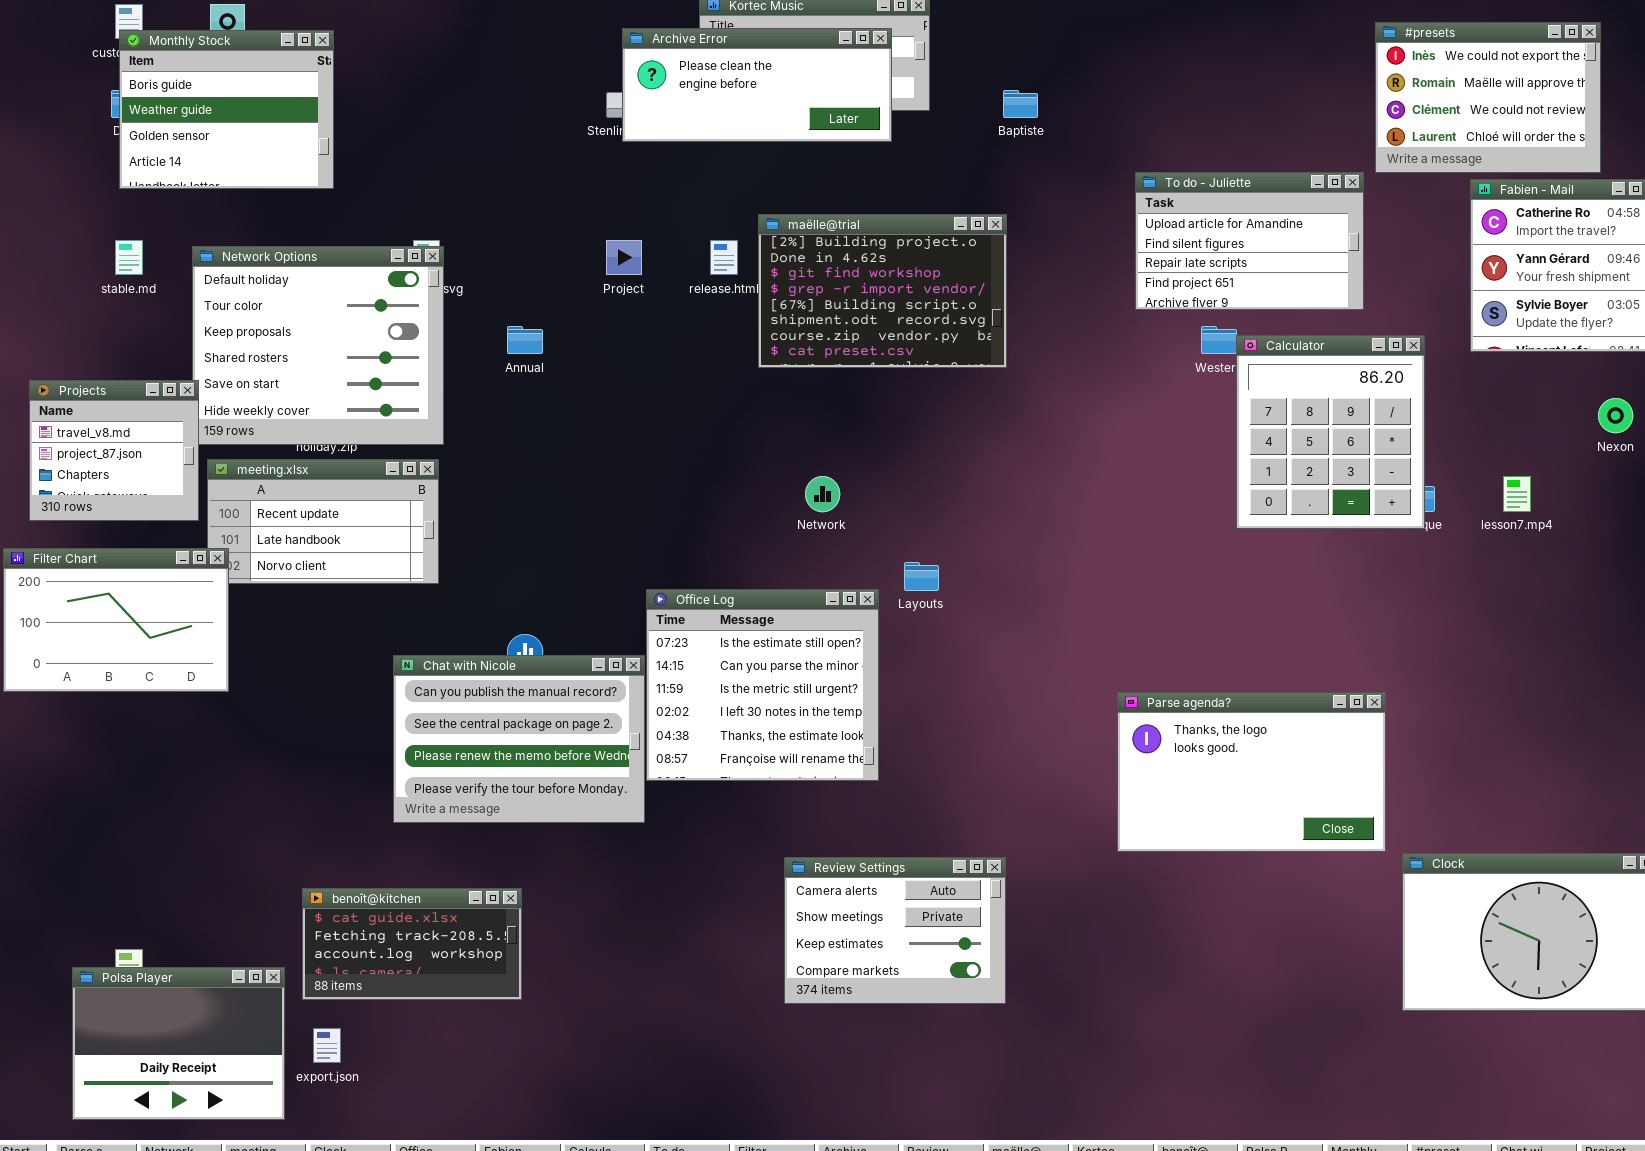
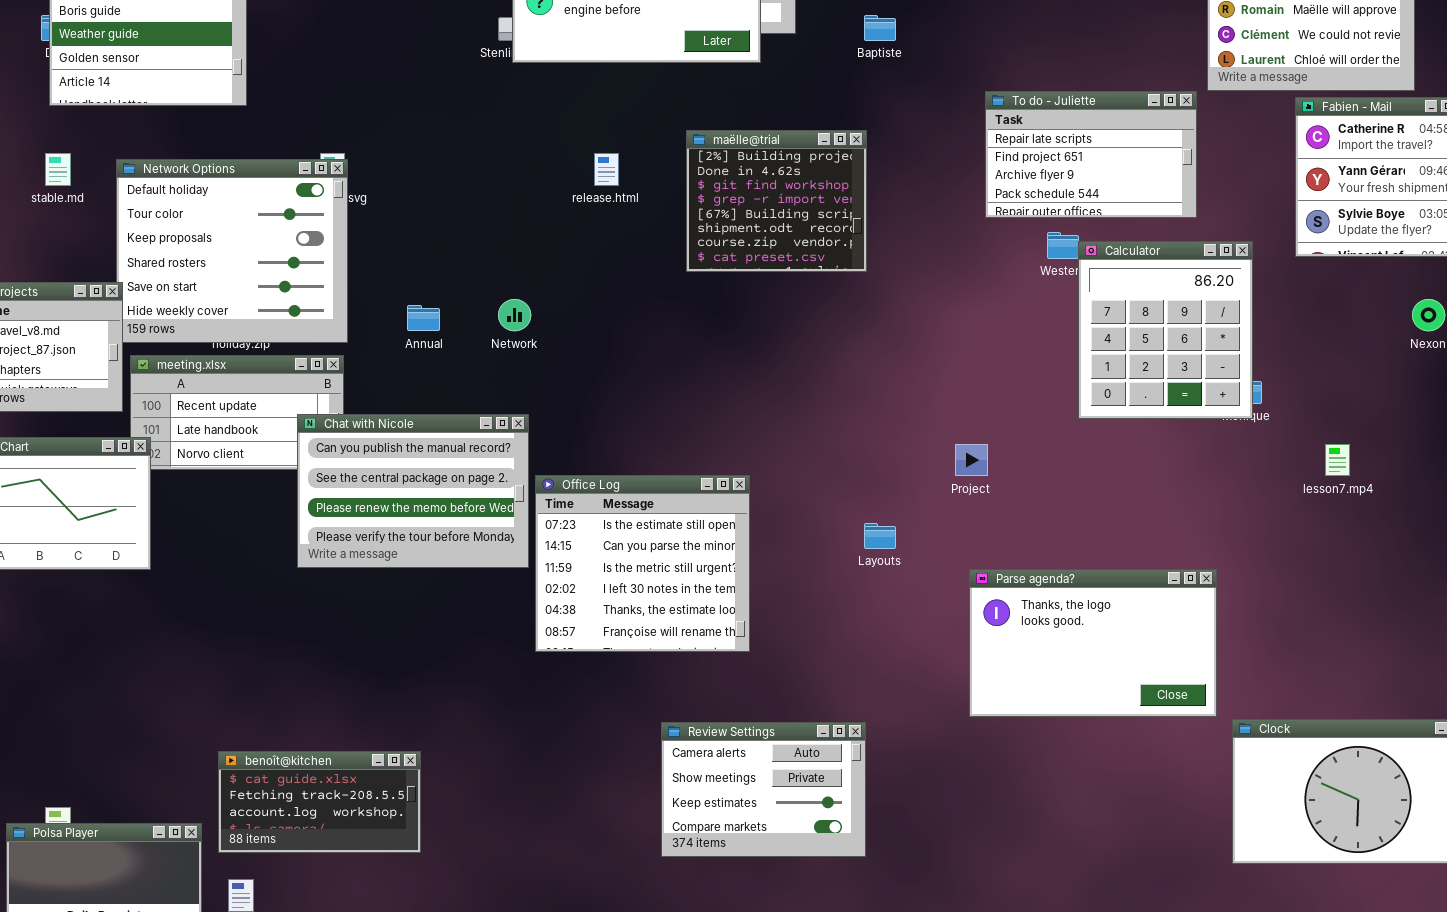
To do - Juliette: [1135,172,1364,310] -> [985,91,1197,218], scrolled down 2 rows
maëlle@trial: [758,214,1007,368] -> [686,130,867,272], resized
Project: [606,240,642,275] -> [955,444,988,476], moved
Annual: [507,326,543,354] -> [407,305,440,331], moved
Network: [805,476,840,512] -> [498,299,531,331], moved
lesson7.mp4: [1503,476,1531,512] -> [1325,444,1350,476], moved
Layouts: [904,562,939,591] -> [864,523,896,549], moved
Chat with Nicole: [393,655,645,823] -> [297,414,529,568], moved

